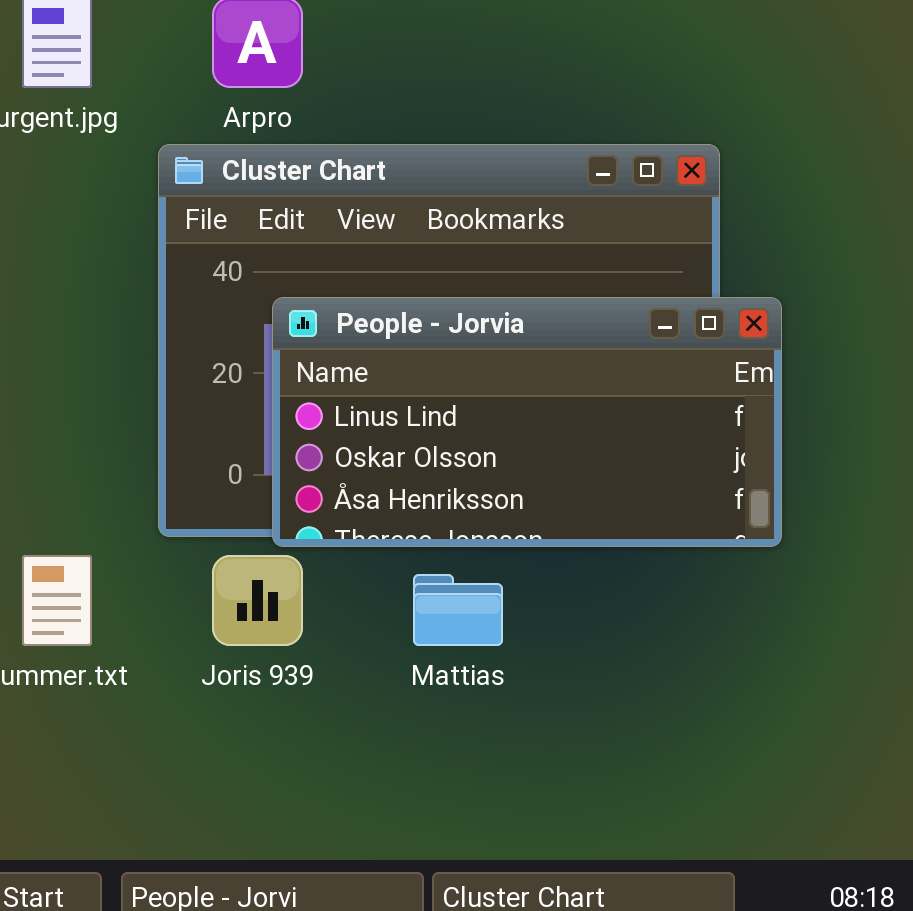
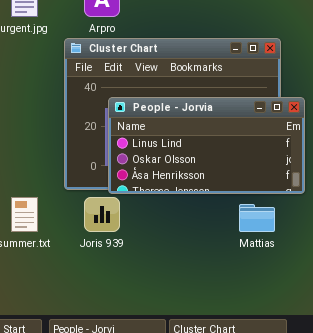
Mattias: [413,574,503,646] -> [239,204,275,232], moved

